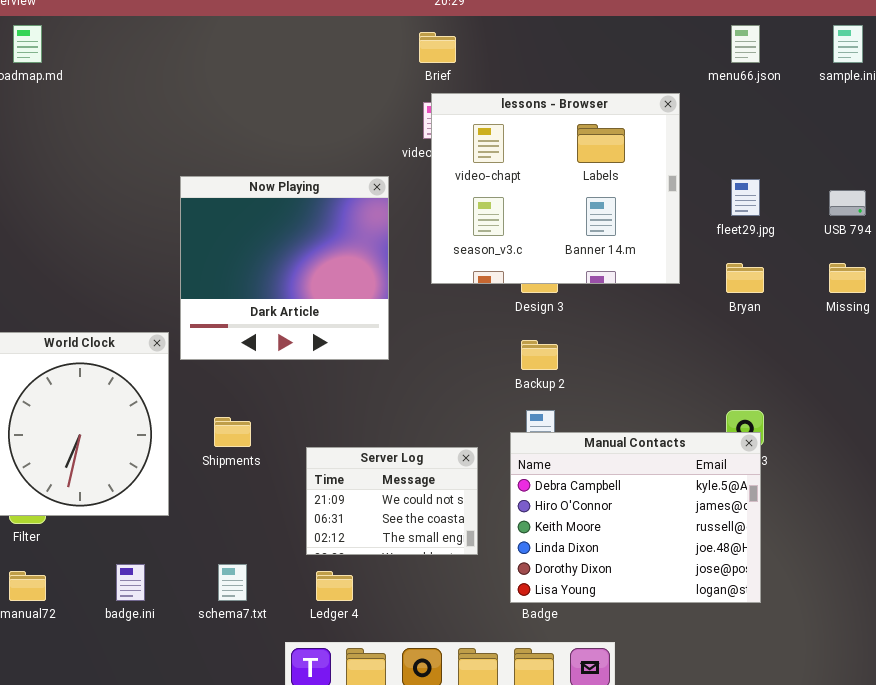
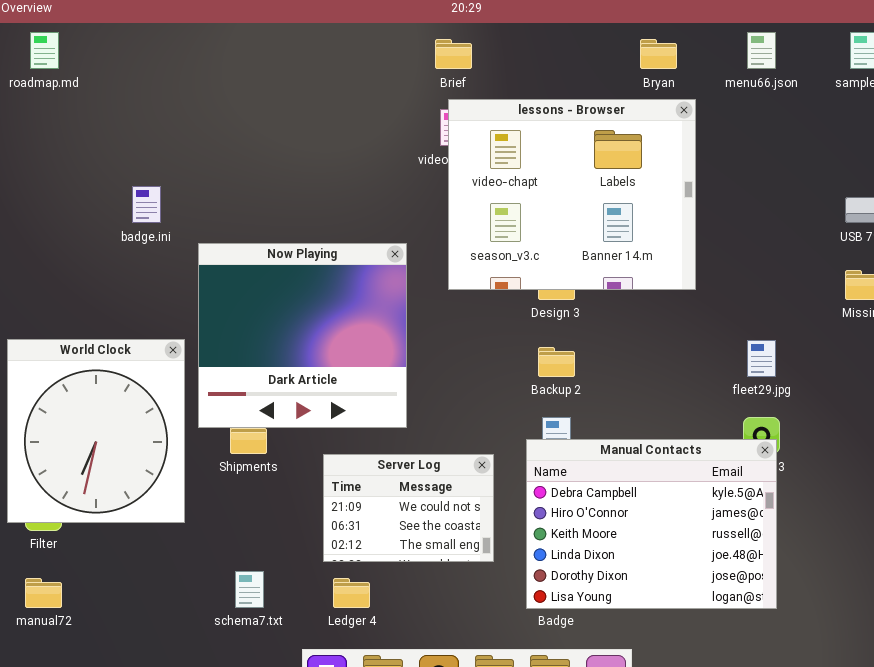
Now Playing: [180,176,389,360] -> [198,243,407,428], moved
fleet29.jpg: [731,179,760,216] -> [747,340,776,377], moved
Bryan: [726,263,764,293] -> [640,39,677,69], moved
badge.ini: [116,564,145,601] -> [132,186,161,223], moved

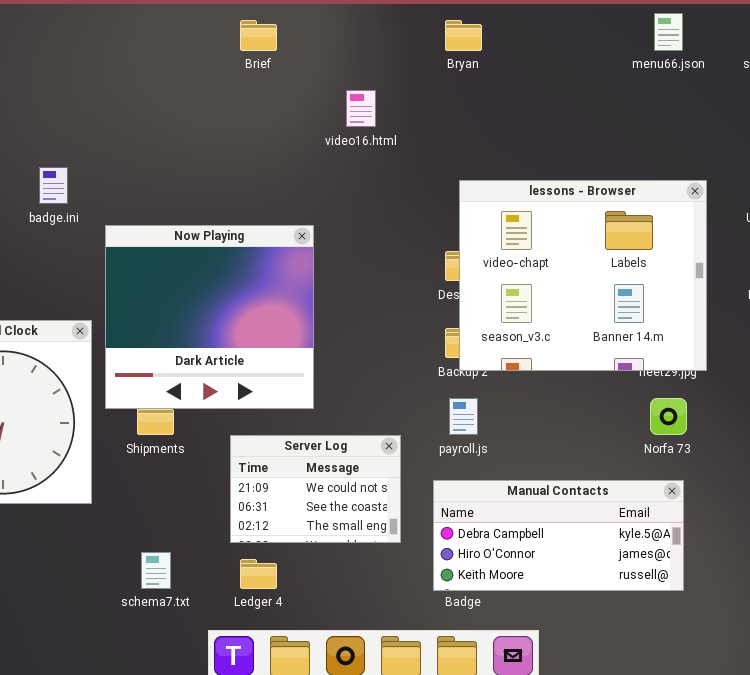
Brief: [435,39,472,69] -> [240,20,277,51], moved
Bryan: [640,39,677,69] -> [445,20,482,51], moved
lessons - Browser: [448,99,696,290] -> [459,180,707,371], moved
Manual Contacts: [526,439,777,609] -> [433,480,684,591], resized

